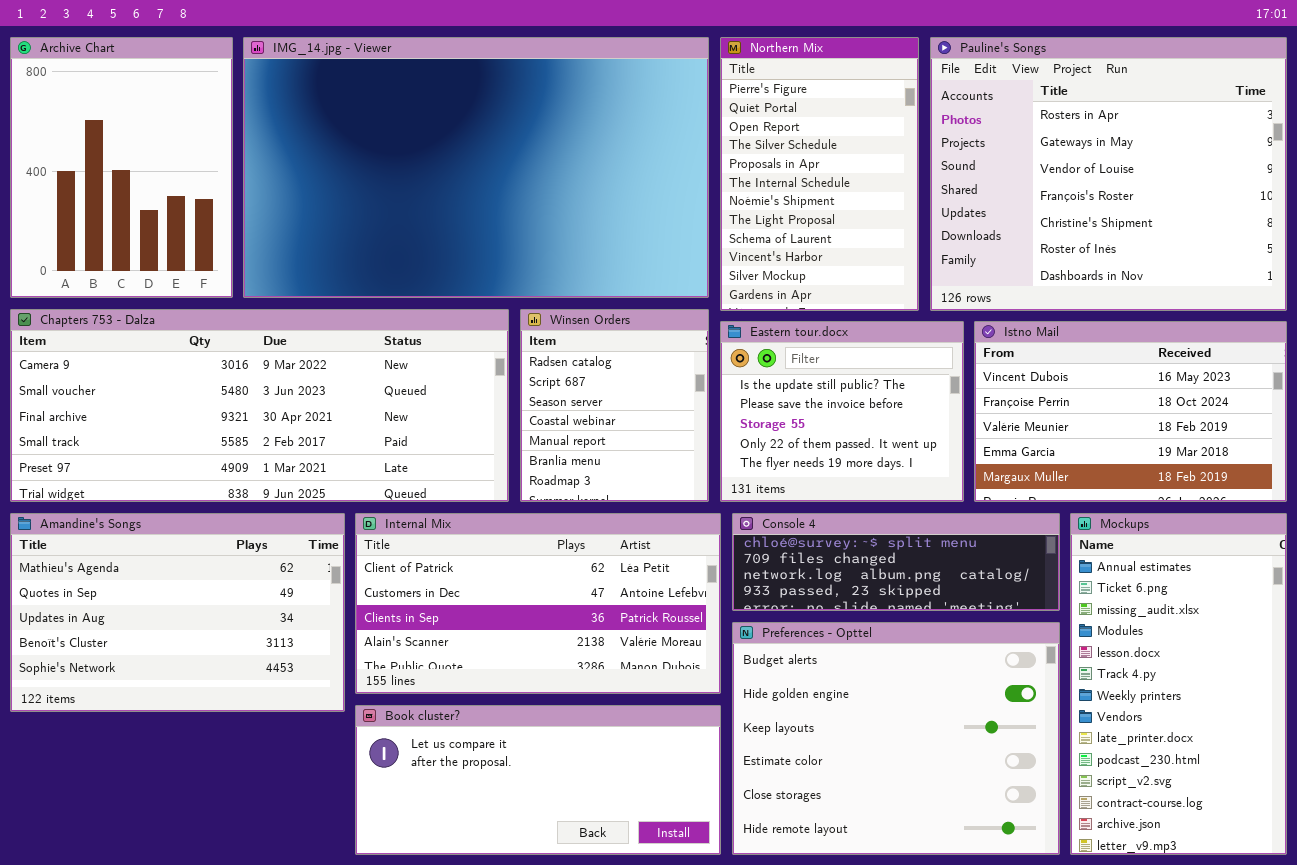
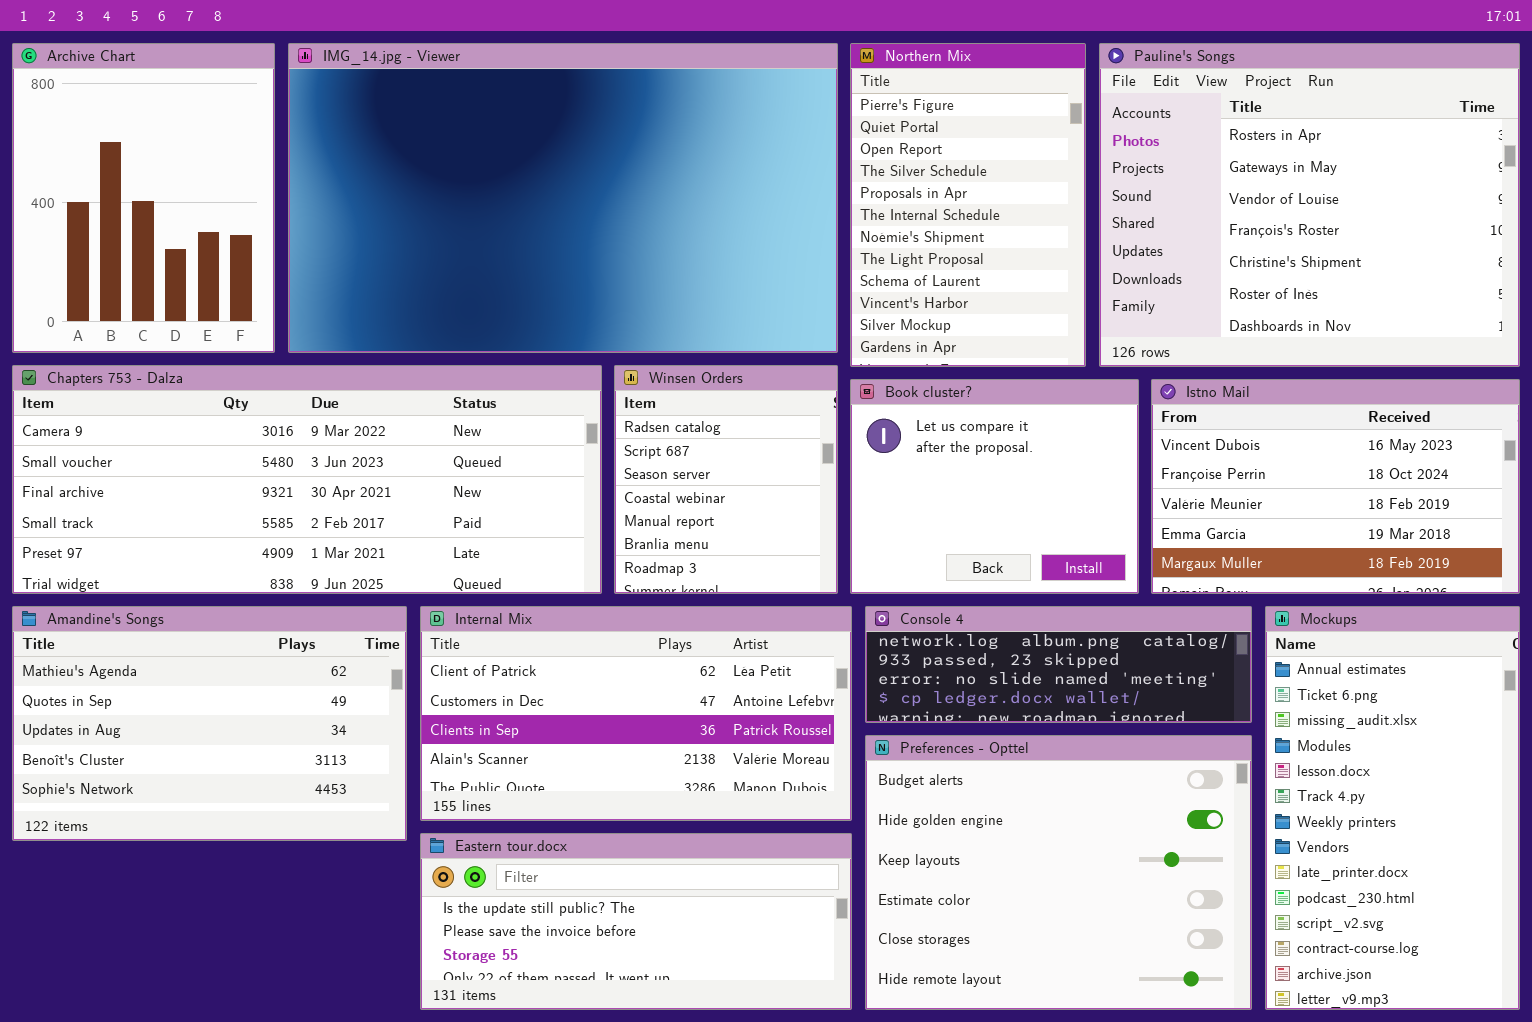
Eastern tour.docx: [720,321,964,502] -> [420,833,852,1010], moved, resized
Console 4: [732,513,1060,611] -> [865,606,1252,723], scrolled down 2 rows
Book cluster?: [355,705,721,855] -> [850,379,1139,594], moved, resized

